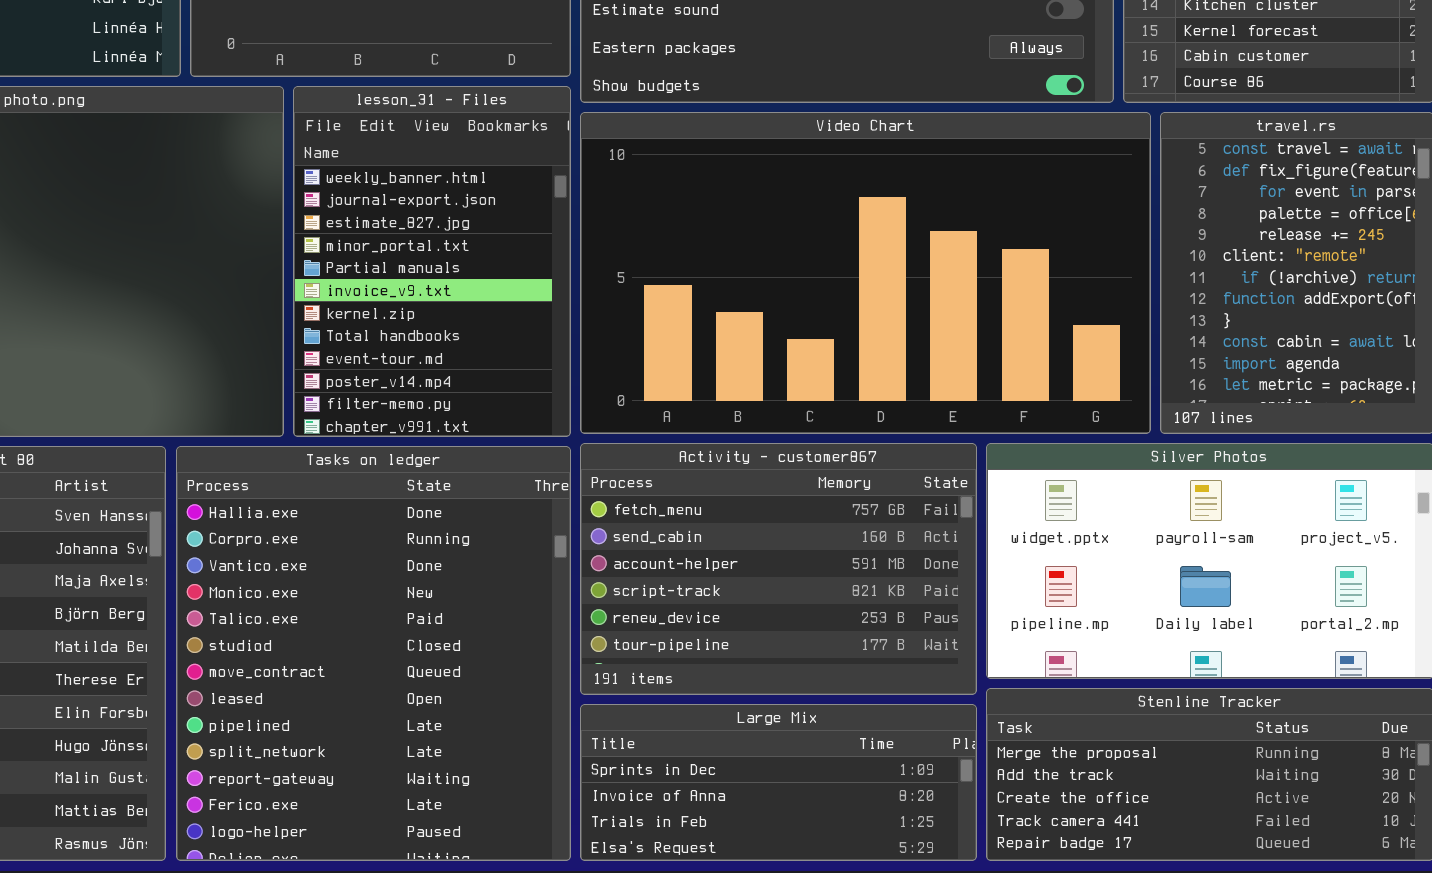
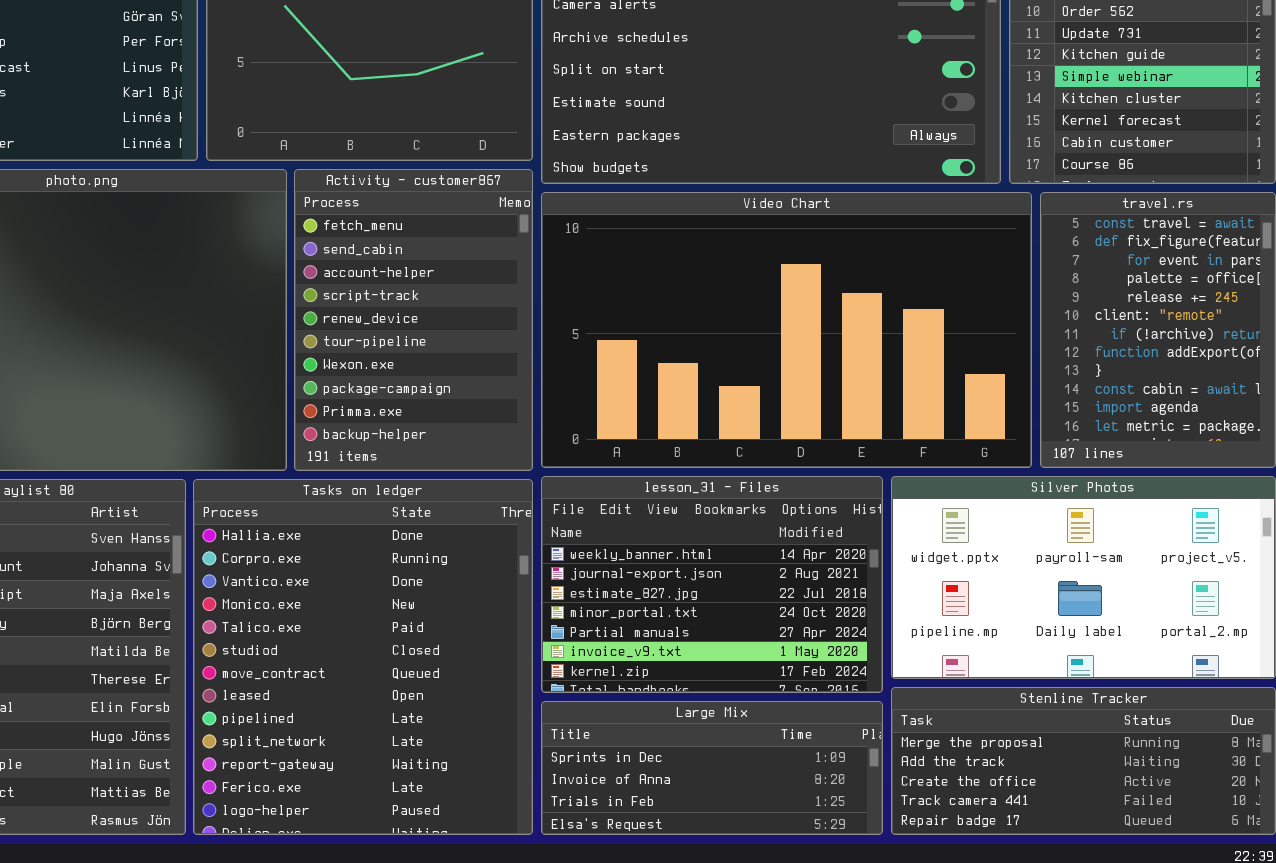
lesson_31 - Files: [293,86,571,437] -> [541,476,883,693], moved, resized
Activity - customer867: [580,443,977,695] -> [294,169,533,471], moved, resized

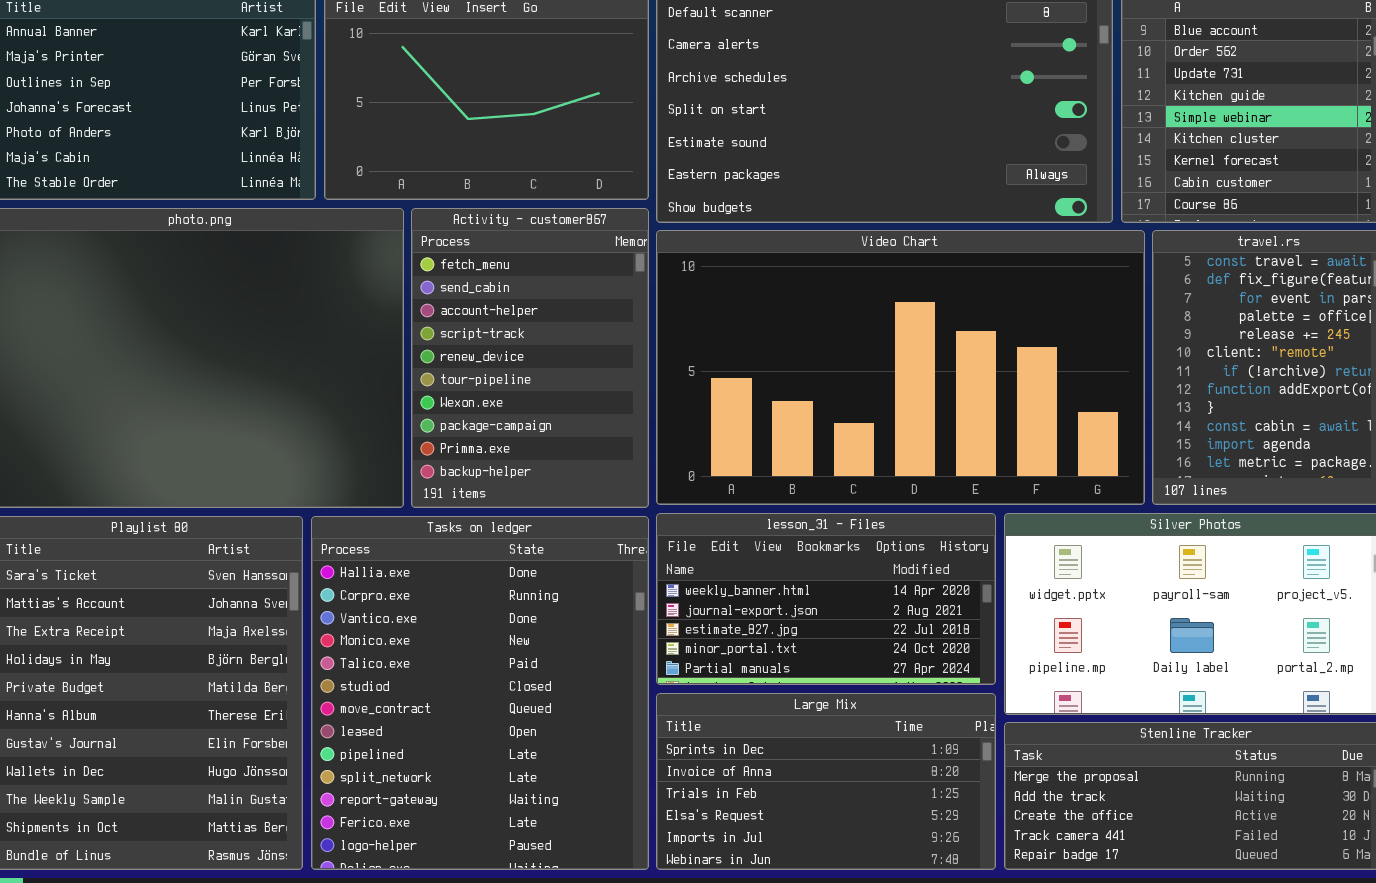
lesson_31 - Files: [541,476,883,693] -> [656,513,996,685], resized
Large Mix: [541,701,883,835] -> [656,693,996,870], resized

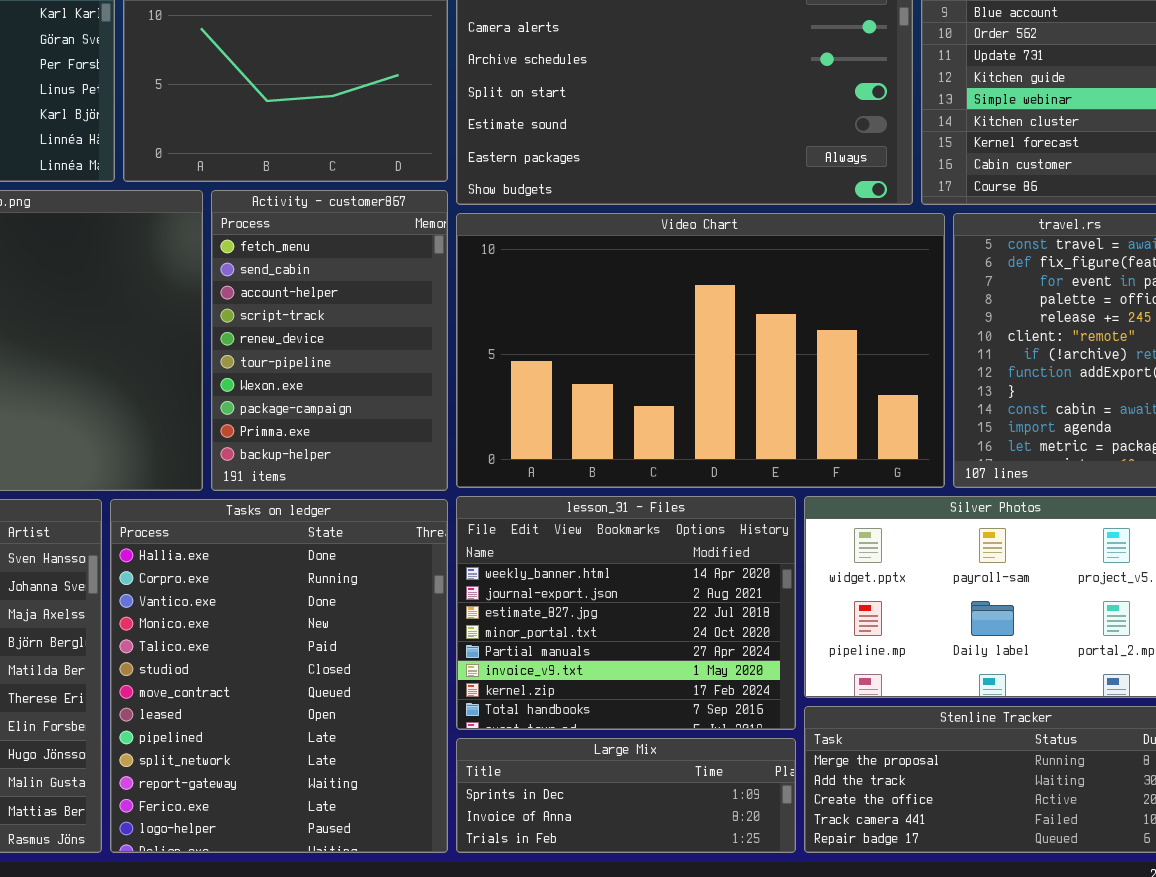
lesson_31 - Files: [656,513,996,685] -> [456,496,796,730], resized
Large Mix: [656,693,996,870] -> [456,738,796,853], resized

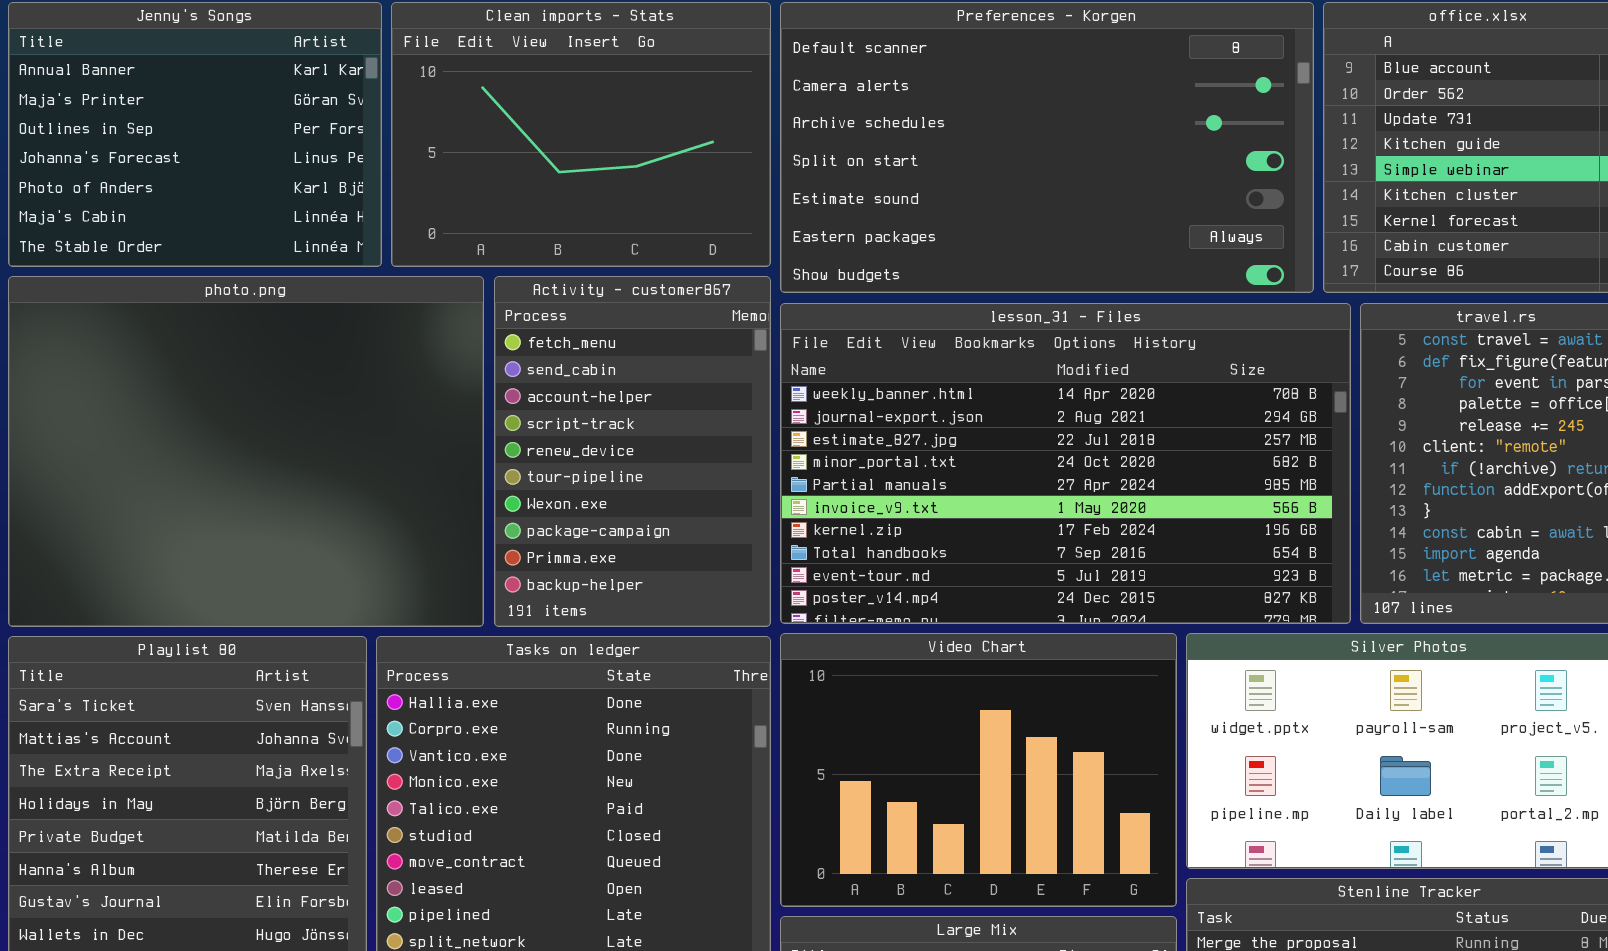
Video Chart: [456,213,945,488] -> [780,633,1177,907], moved, resized
lesson_31 - Files: [456,496,796,730] -> [780,303,1351,624], moved, resized

